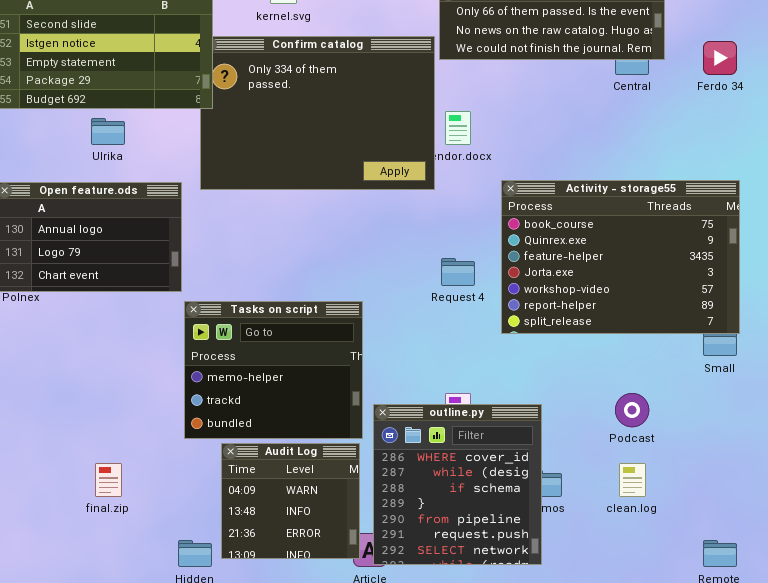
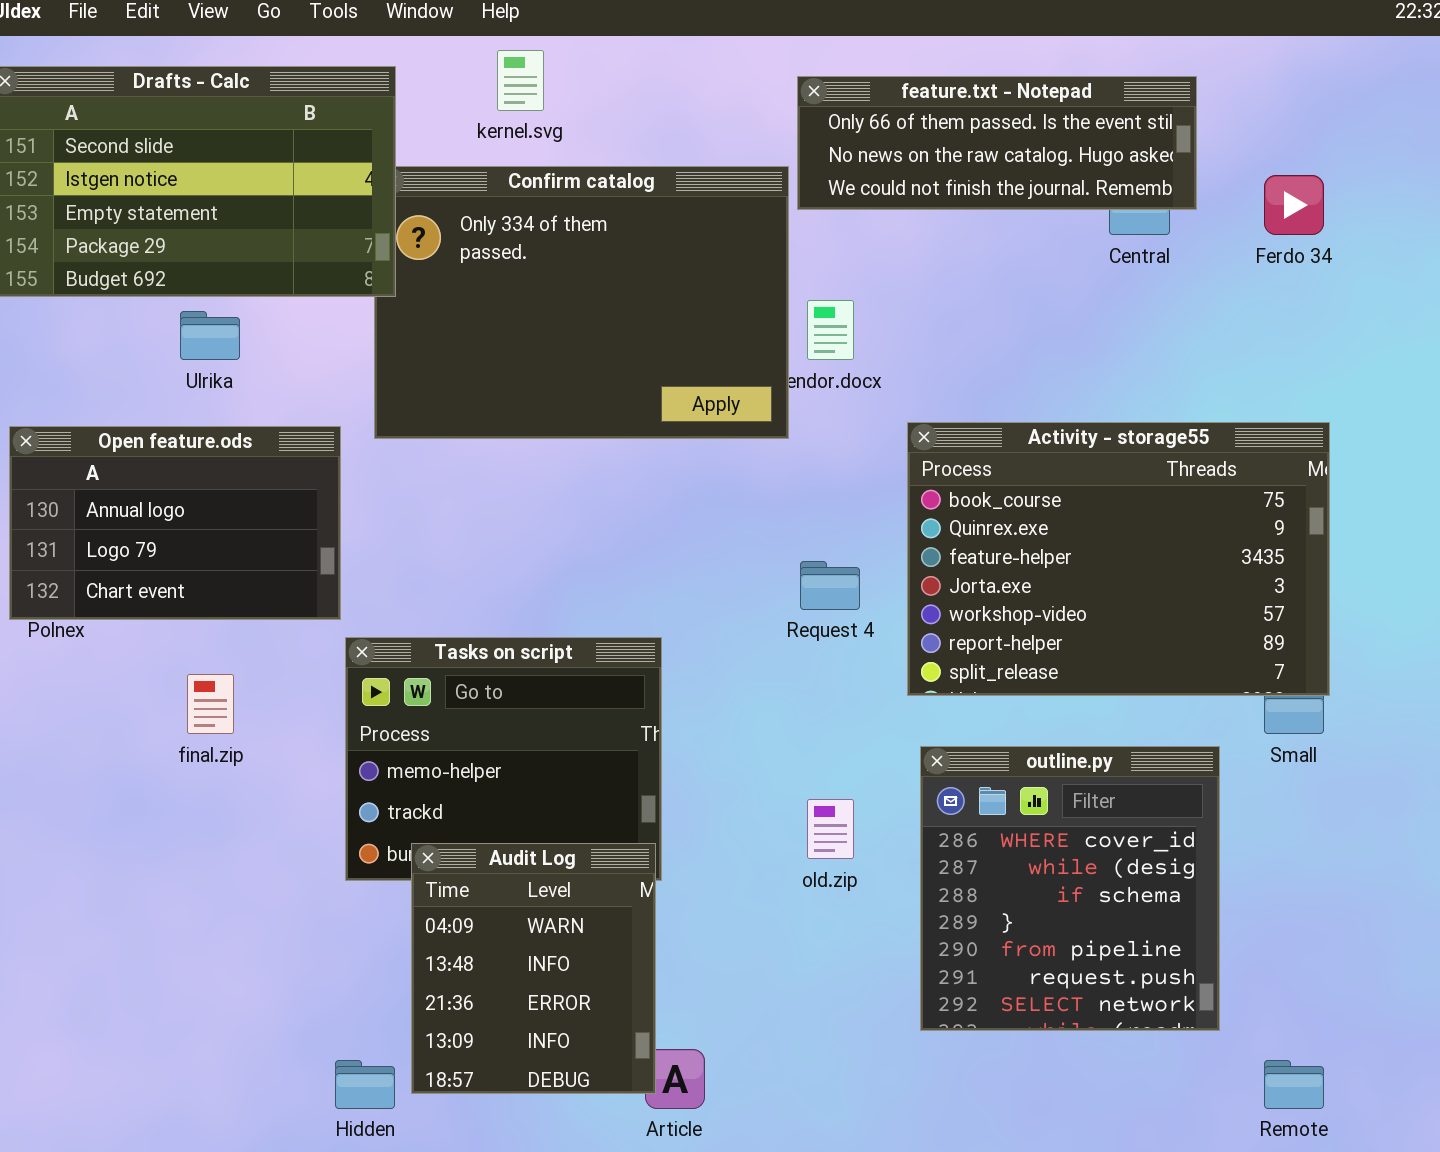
outline.py: [373,404,542,565] -> [920,746,1220,1031], moved
Audit Log: [221,443,360,559] -> [411,843,656,1094], resized
final.zip: [95,463,122,497] -> [187,674,234,734], moved

